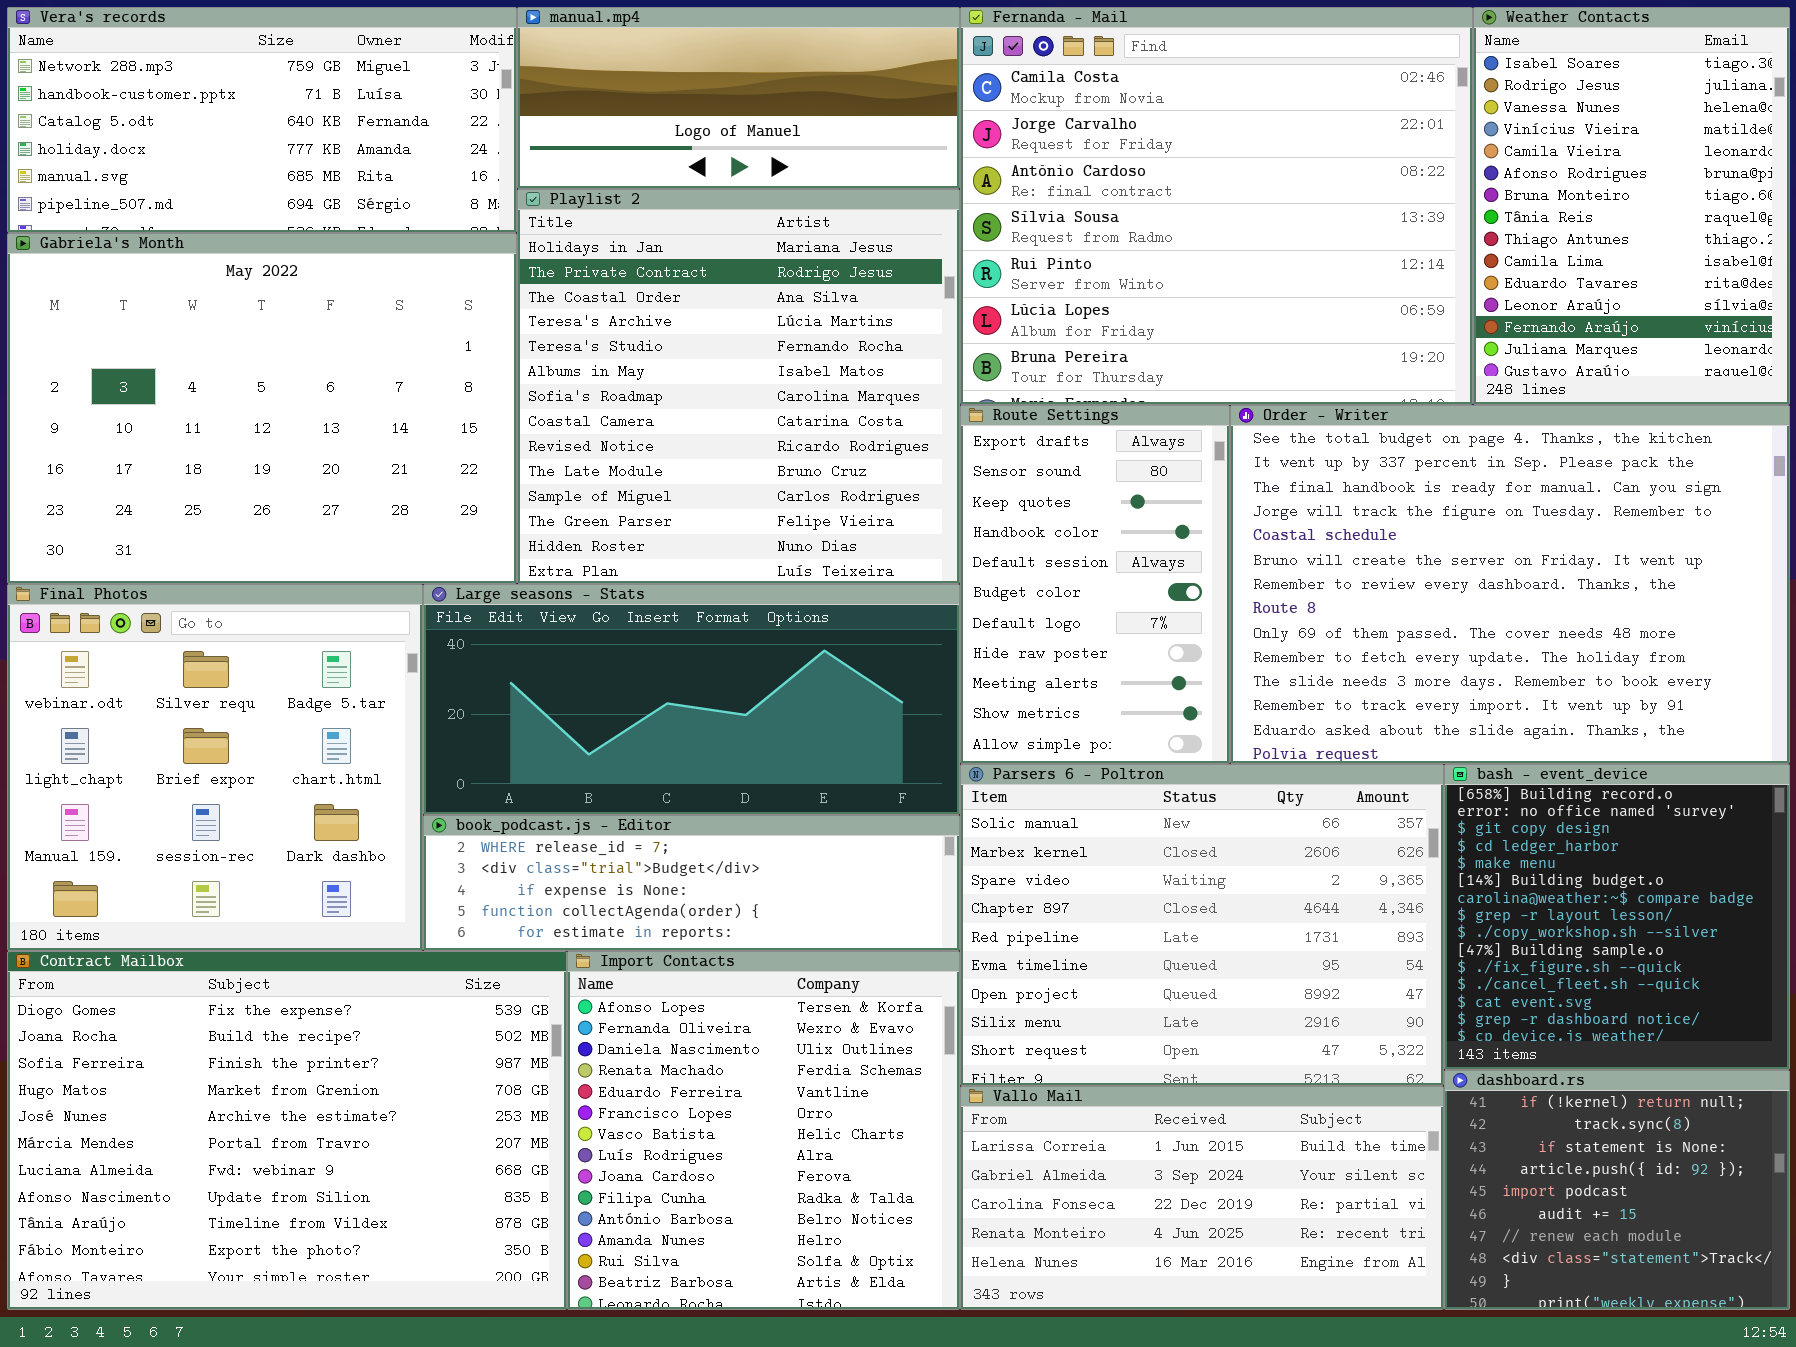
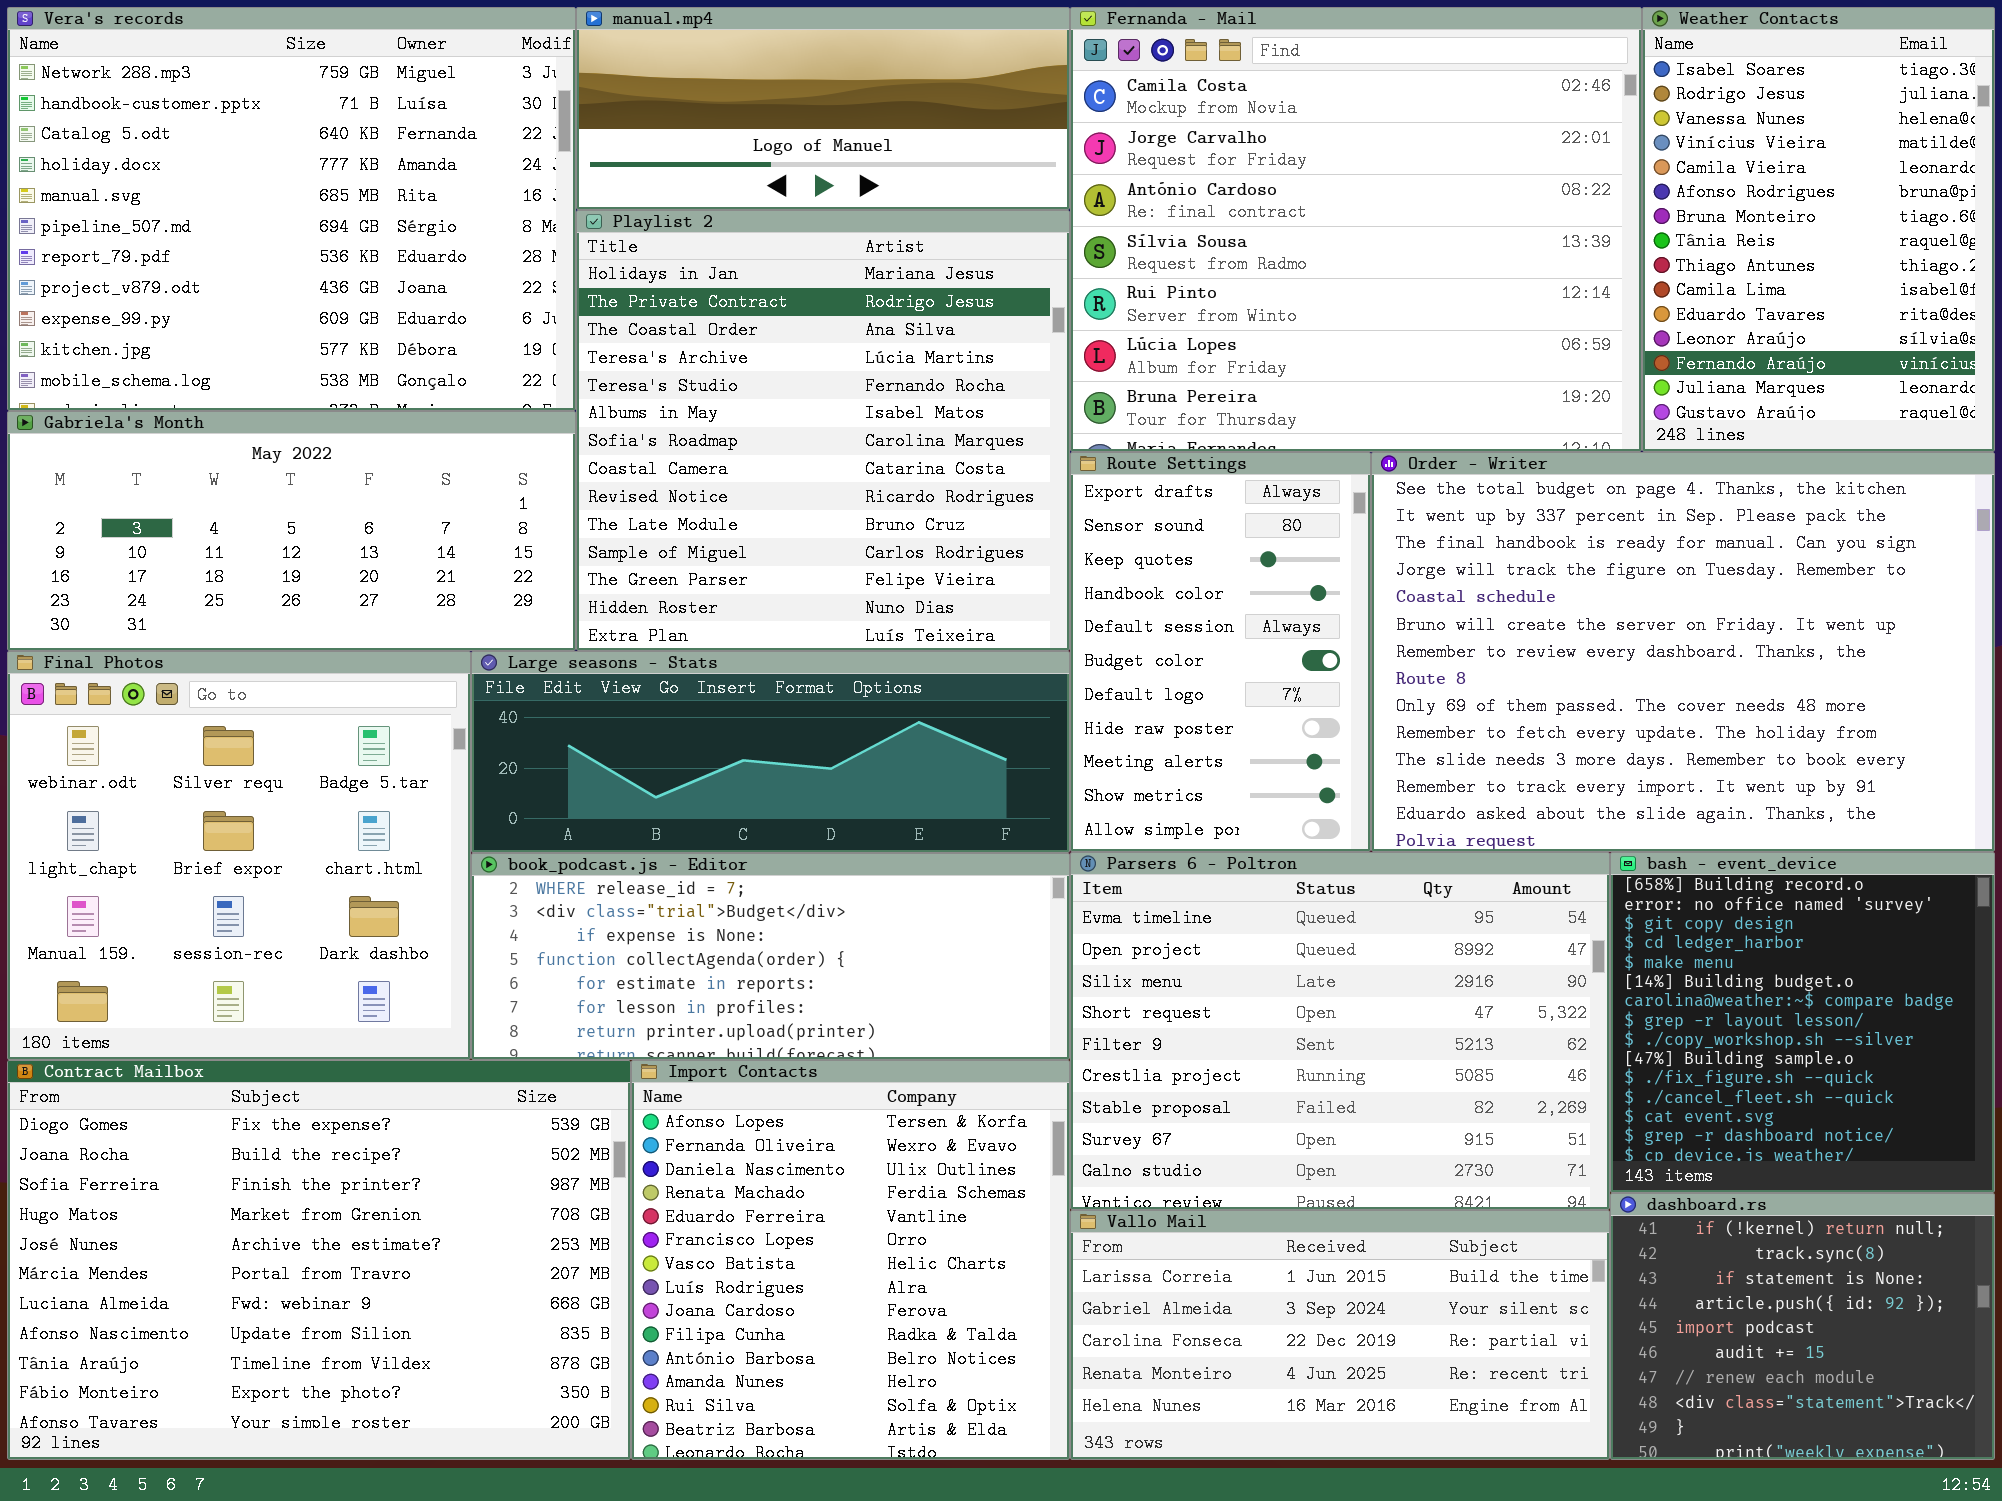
Vera's records: [7,7,517,233] -> [7,7,576,411], resized
Gabriela's Month: [7,233,517,584] -> [7,411,576,651], resized
Large seasons - Stats: [423,584,960,815] -> [471,651,1070,853], resized
Parsers 6 - Poltron: [960,764,1444,1086] -> [1070,852,1610,1210], scrolled down 5 rows
book_podcast.js - Editor: [423,815,960,951] -> [471,853,1070,1060], resized

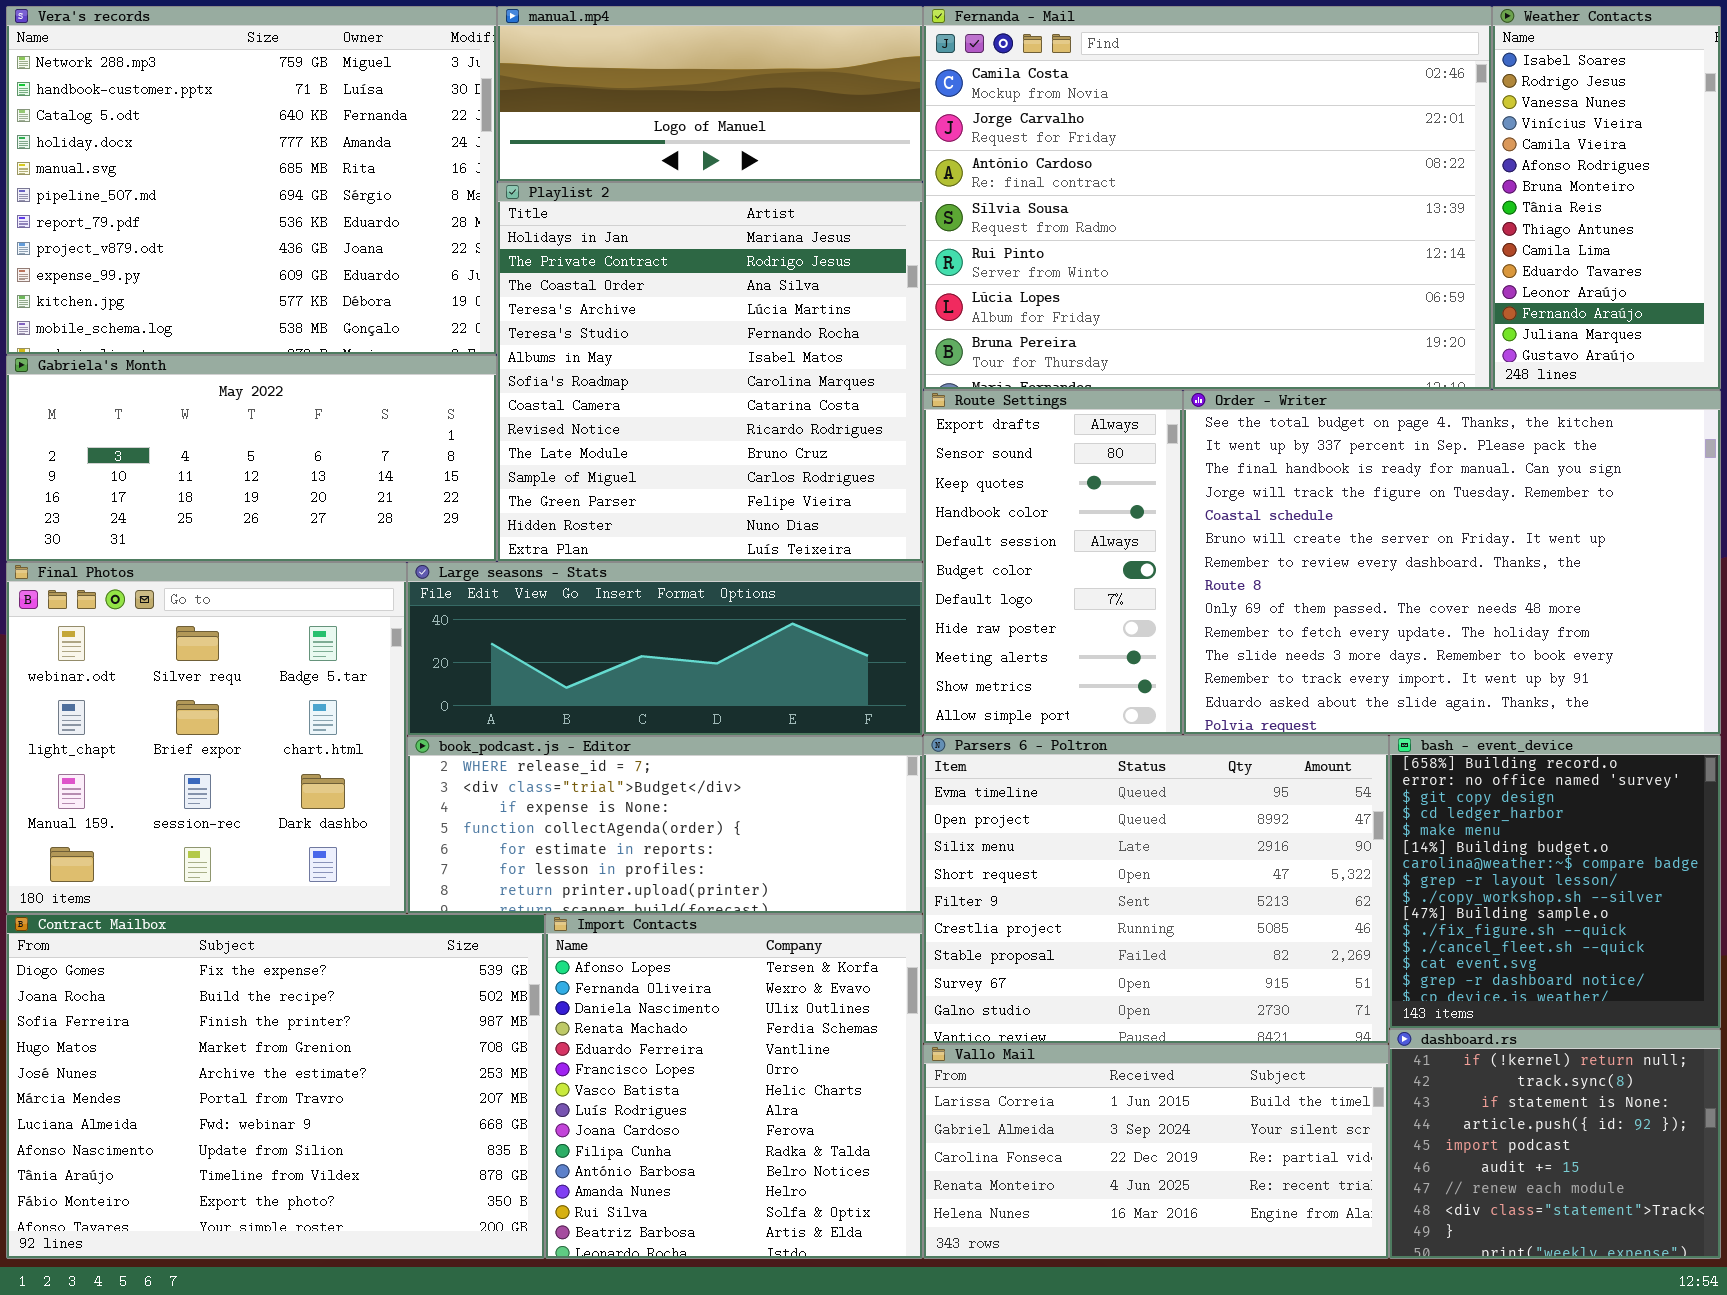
Fernanda - Mail: [1070,7,1642,452] -> [923,6,1492,390], resized
Weather Contacts: [1642,7,1995,452] -> [1492,6,1721,390], resized

